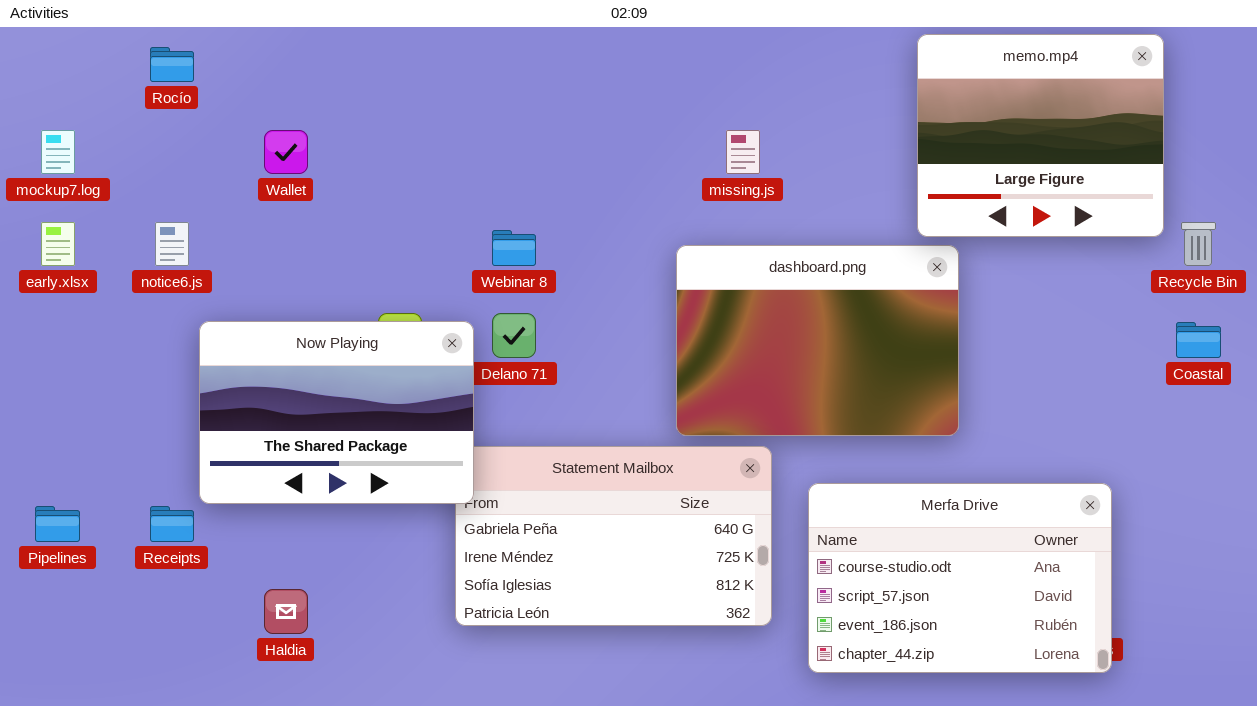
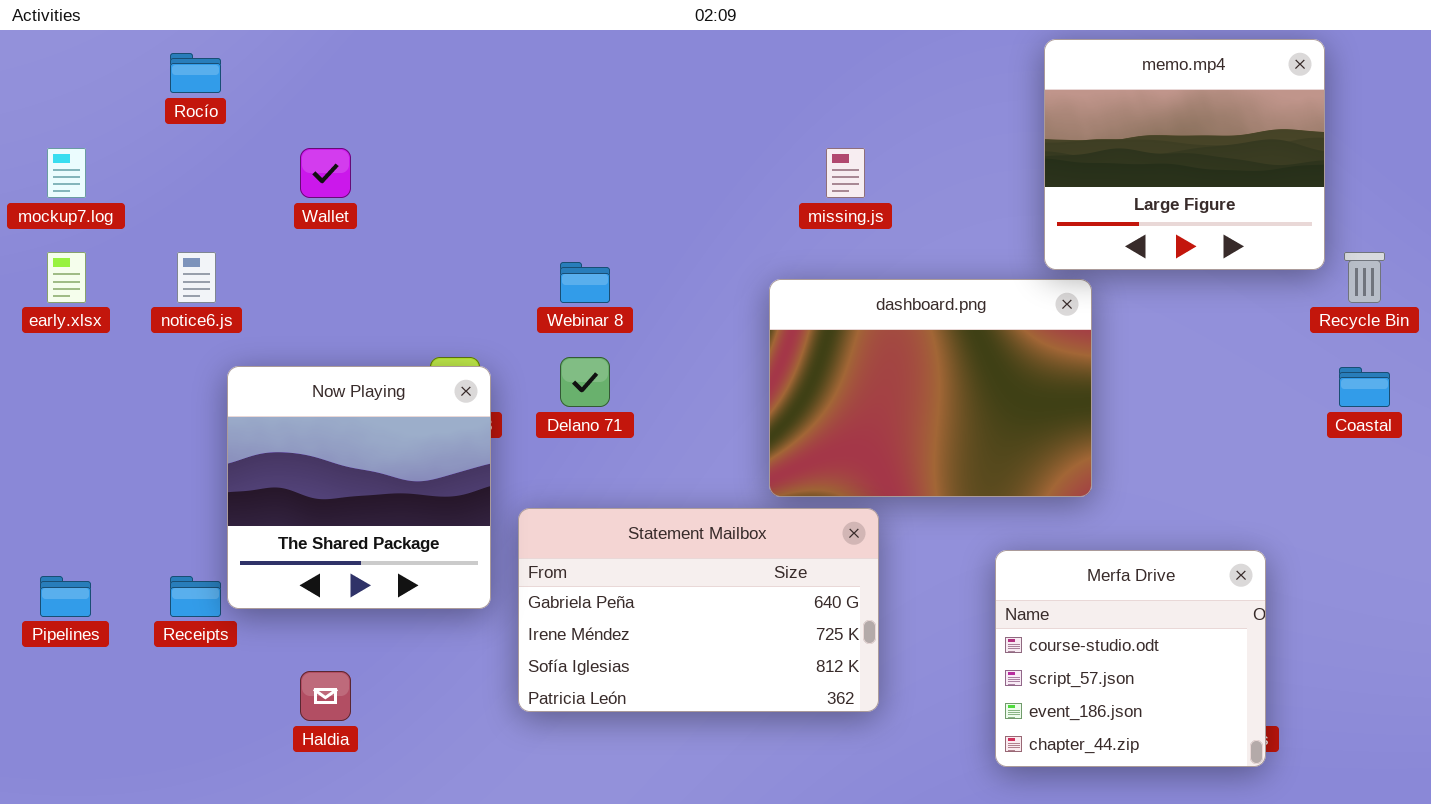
Now Playing: [199,321,474,504] -> [227,366,491,609], resized
Merfa Drive: [808,483,1112,673] -> [995,550,1266,767], resized

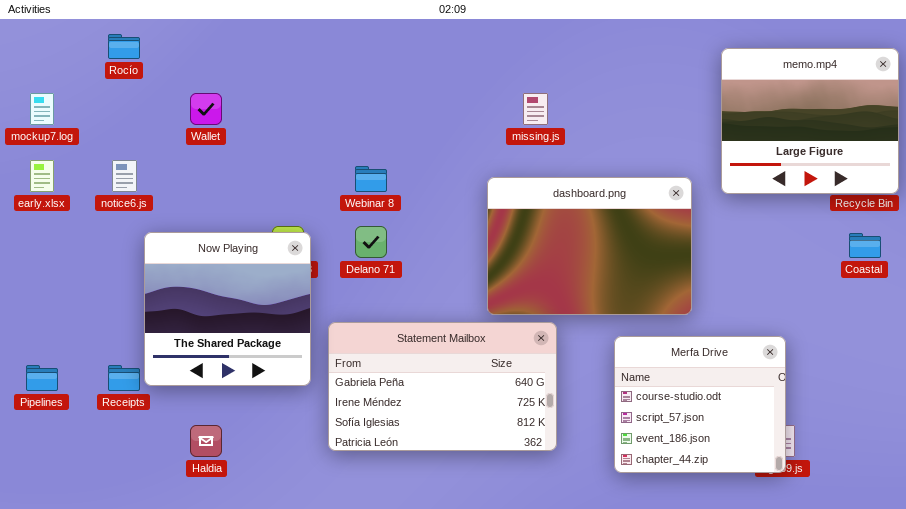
memo.mp4: [1044,39,1325,270] -> [721,48,899,194], moved
Merfa Drive: [995,550,1266,767] -> [614,336,786,473], moved

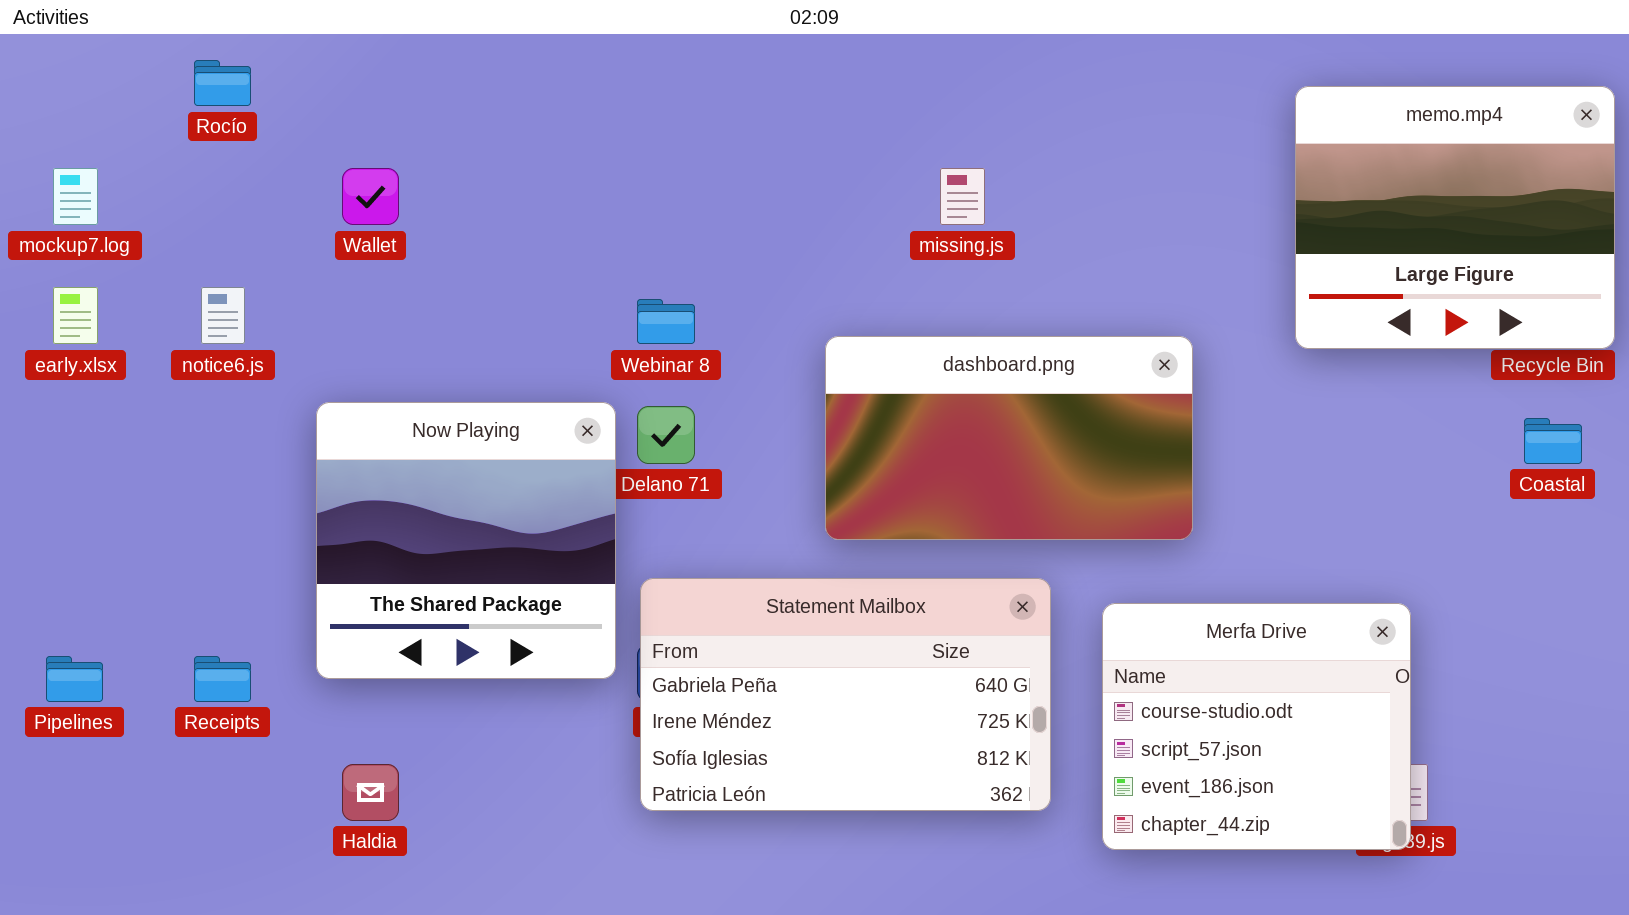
dashboard.png: [487,177,692,315] -> [825,336,1193,540], moved, resized
Now Playing: [144,232,311,386] -> [316,402,616,679], moved
Statement Mailbox: [328,322,557,451] -> [640,578,1051,811], moved

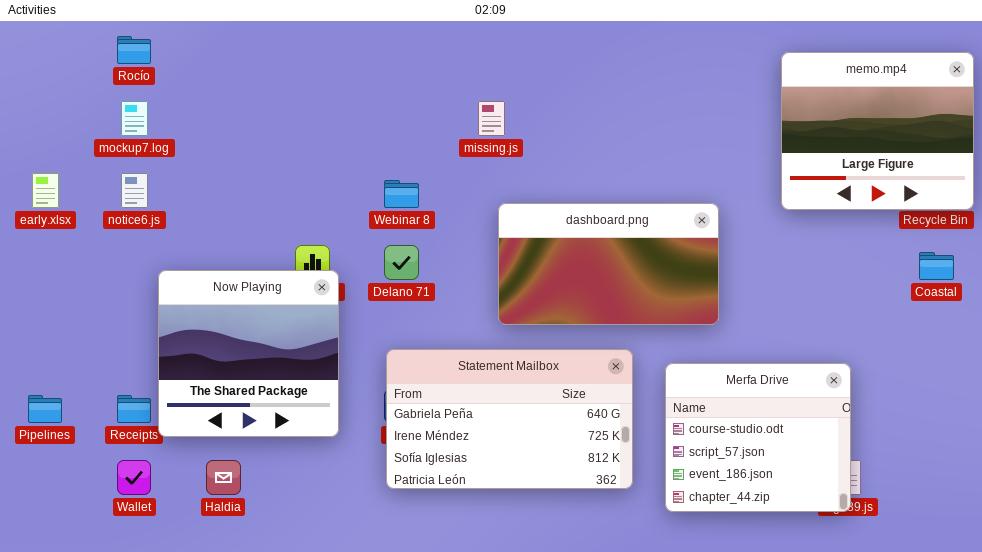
mockup7.log: [53,168,98,225] -> [121,101,148,136], moved
Wallet: [342,168,399,225] -> [117,460,151,495], moved
missing.js: [940,168,985,225] -> [478,101,505,136], moved
Now Playing: [316,402,616,679] -> [158,270,339,437], moved

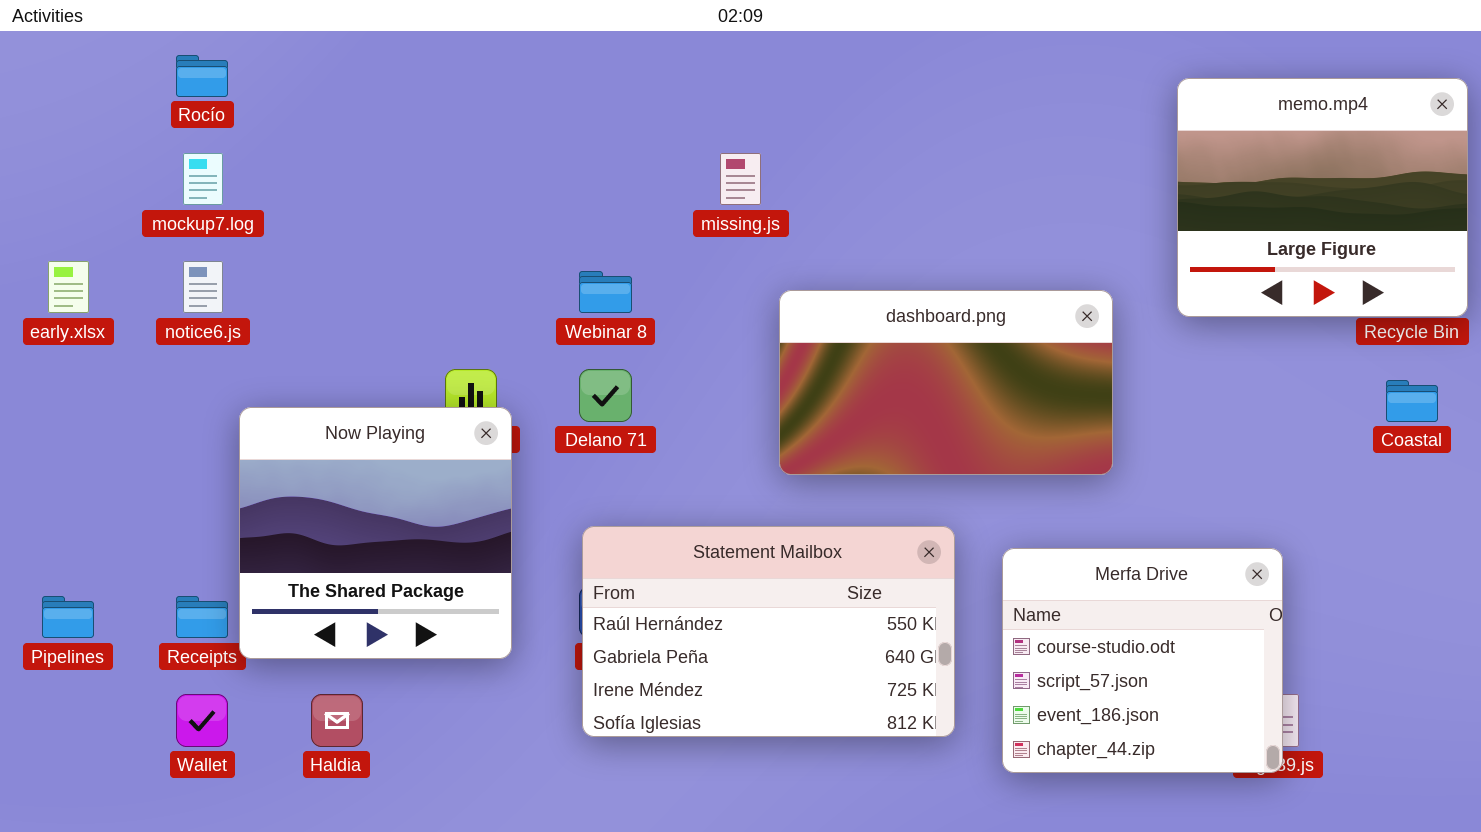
dashboard.png: [498,203,719,325] -> [779,290,1113,475], moved
Statement Mailbox: [386,349,633,489] -> [582,526,955,737], scrolled up 1 row

